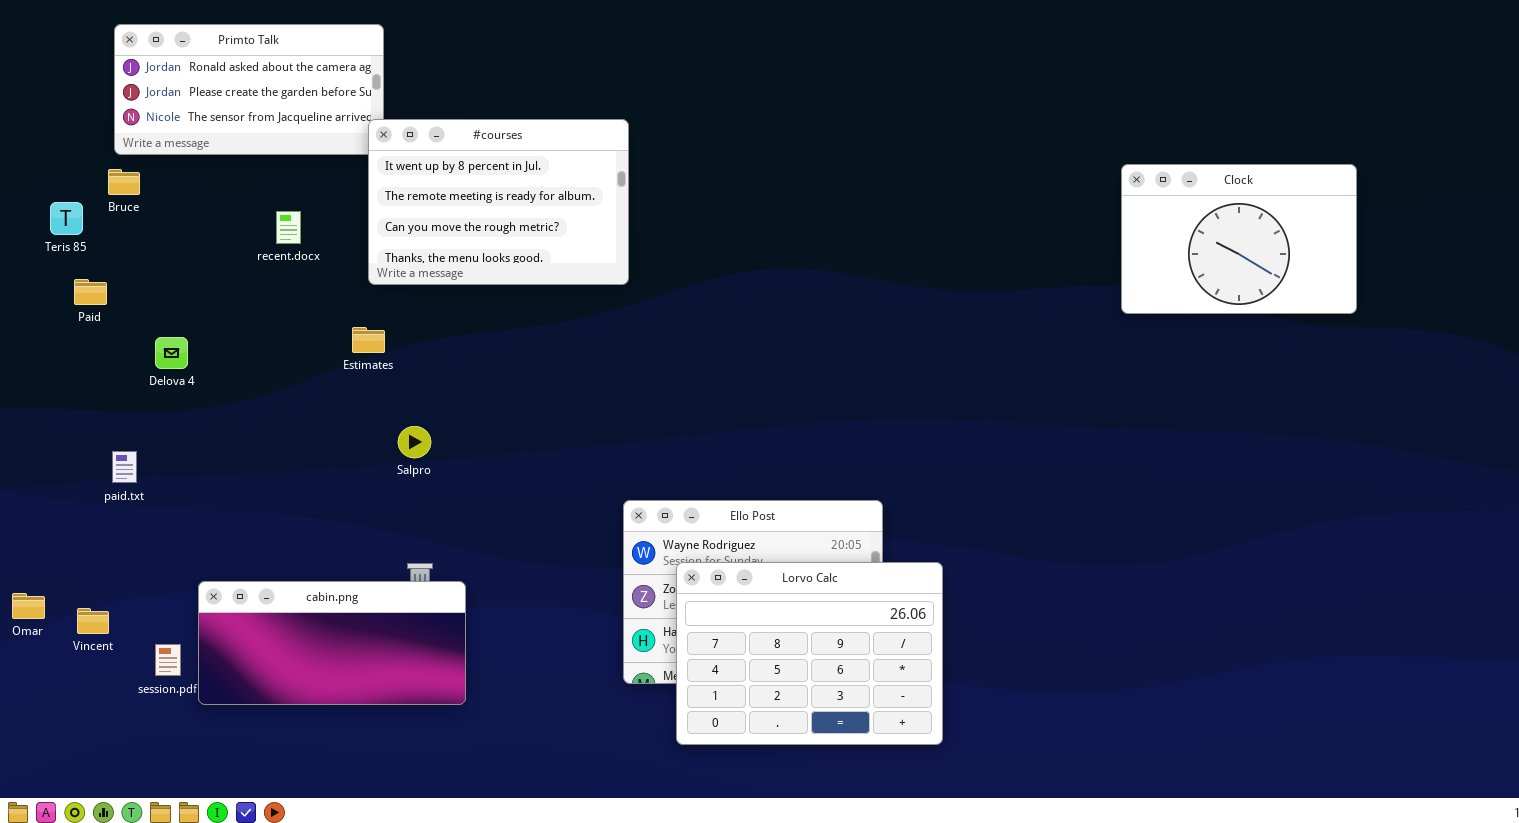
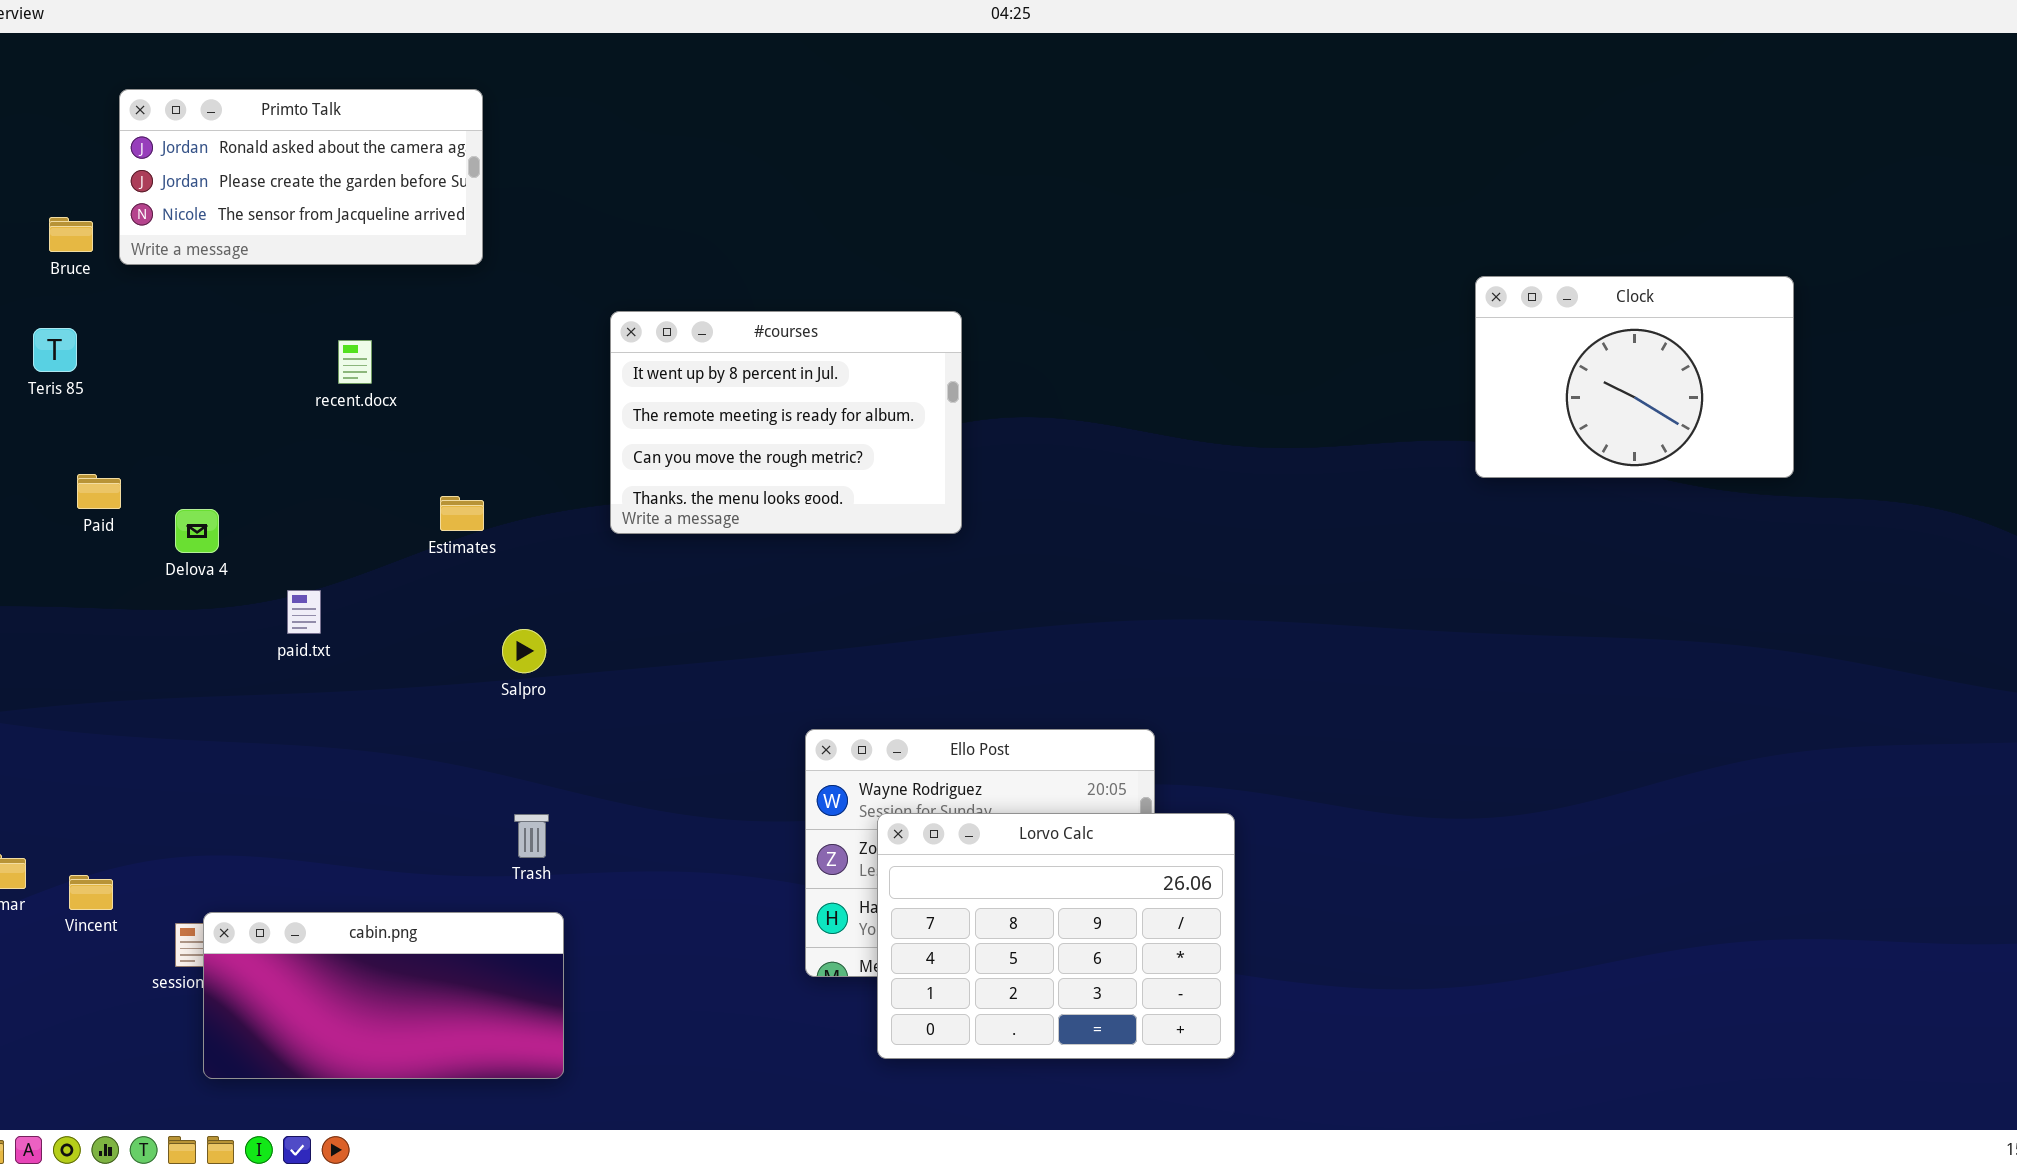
#courses: [368,119,629,285] -> [610,311,962,534], moved
Bruce: [108,169,140,195] -> [49,217,93,252], moved
Paid: [74,279,107,305] -> [77,474,121,509], moved
paid.txt: [112,451,137,483] -> [287,590,321,634], moved
cabin.png: [198,581,466,705] -> [203,912,564,1079], moved

